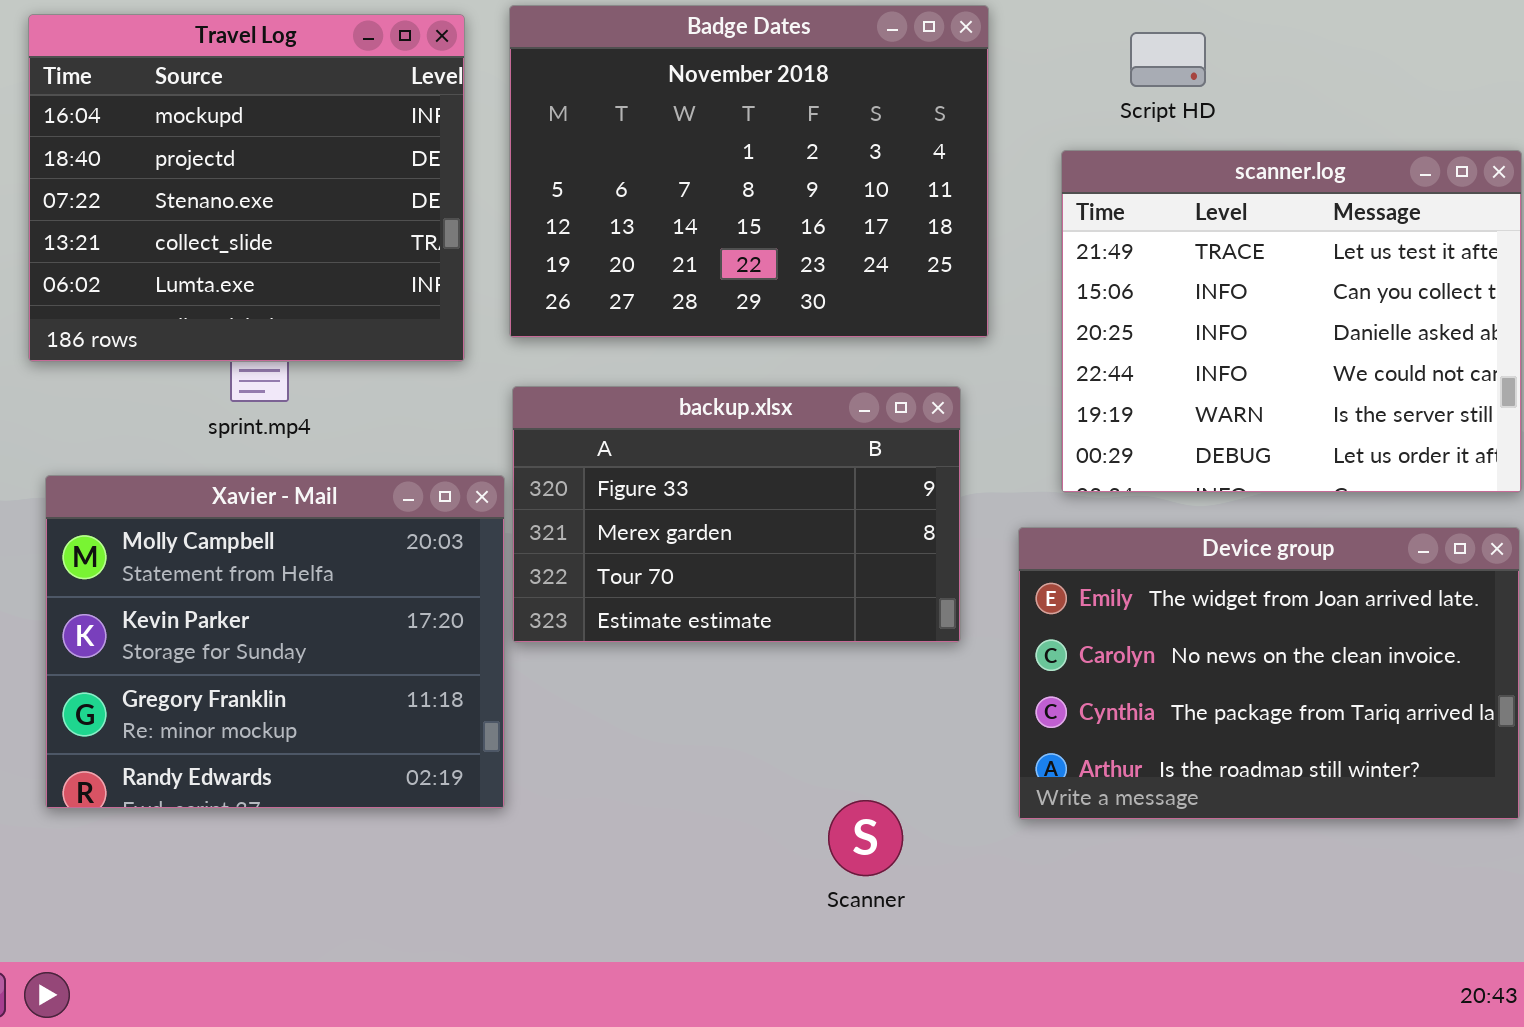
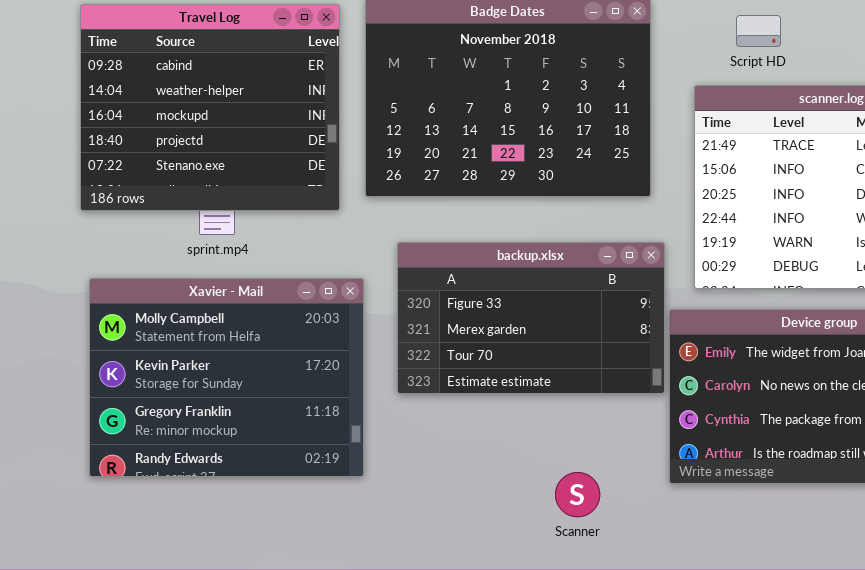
Travel Log: [28,14,465,362] -> [80,4,340,211], scrolled up 2 rows
backup.xlsx: [512,386,961,643] -> [397,242,665,394], moved

